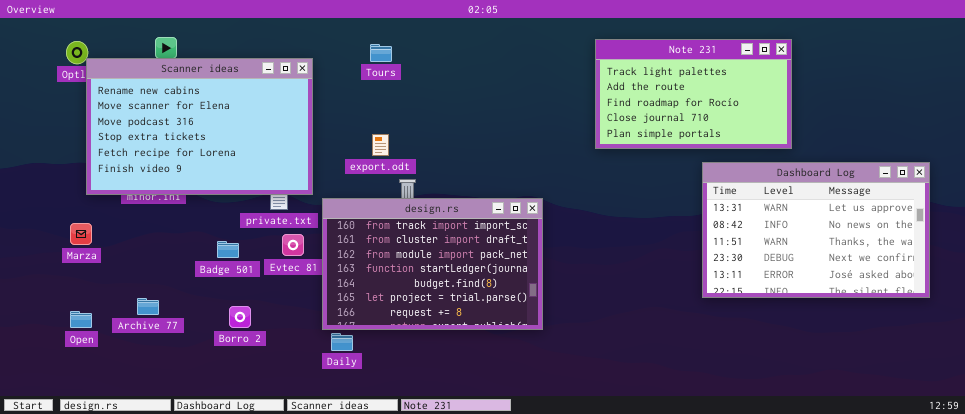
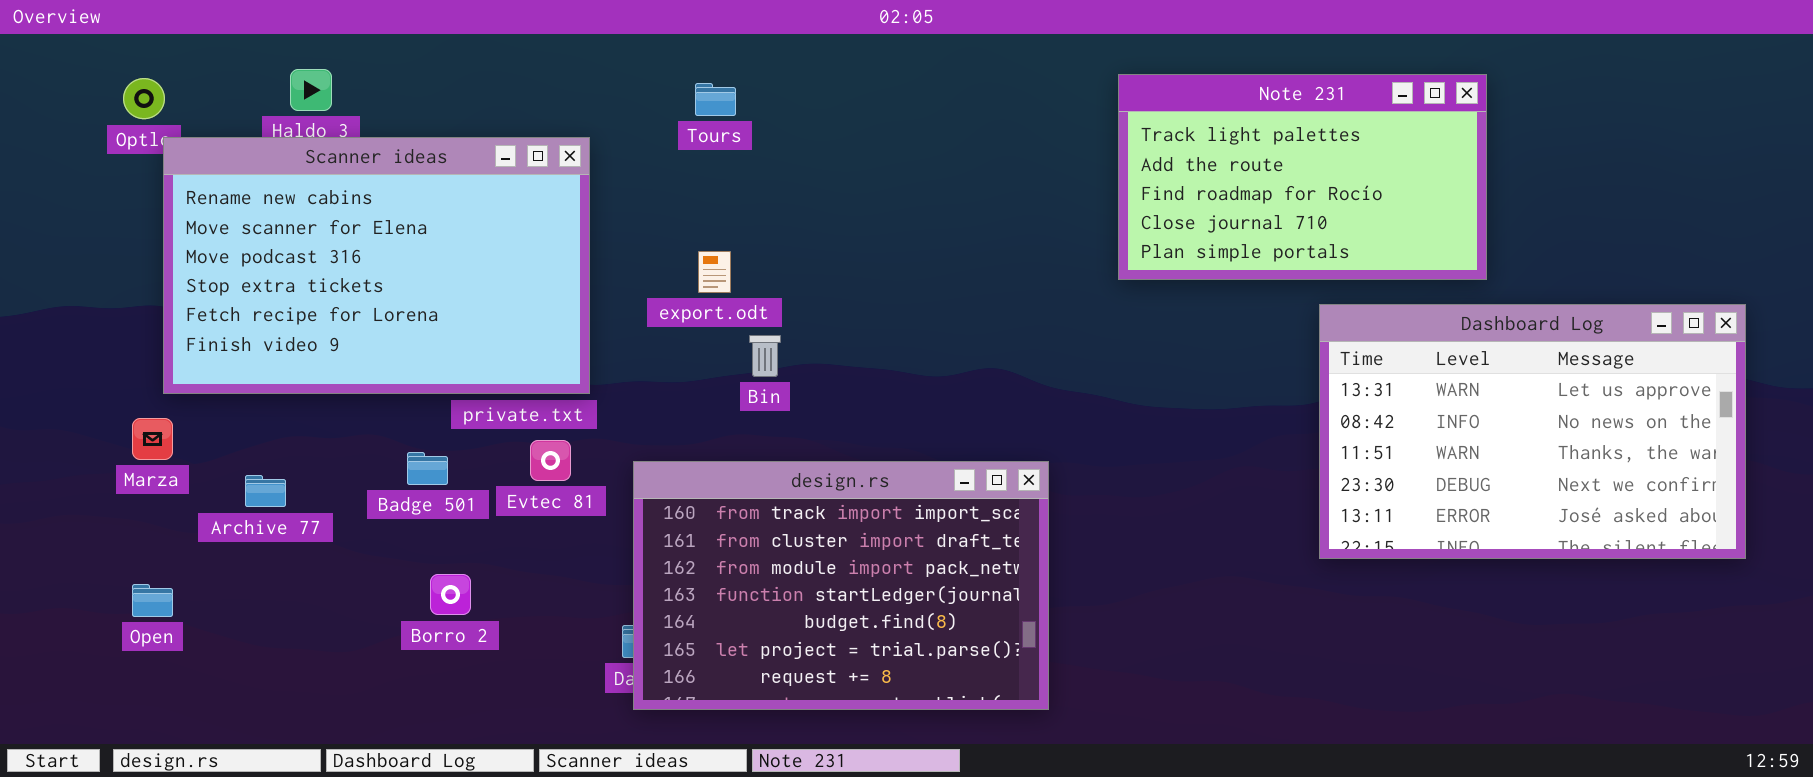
Scanner ideas: [86,58,313,195] -> [163,137,590,394], moved
design.rs: [322,198,543,330] -> [633,461,1049,710], moved
Archive 77: [137,298,159,315] -> [245,475,286,507], moved

